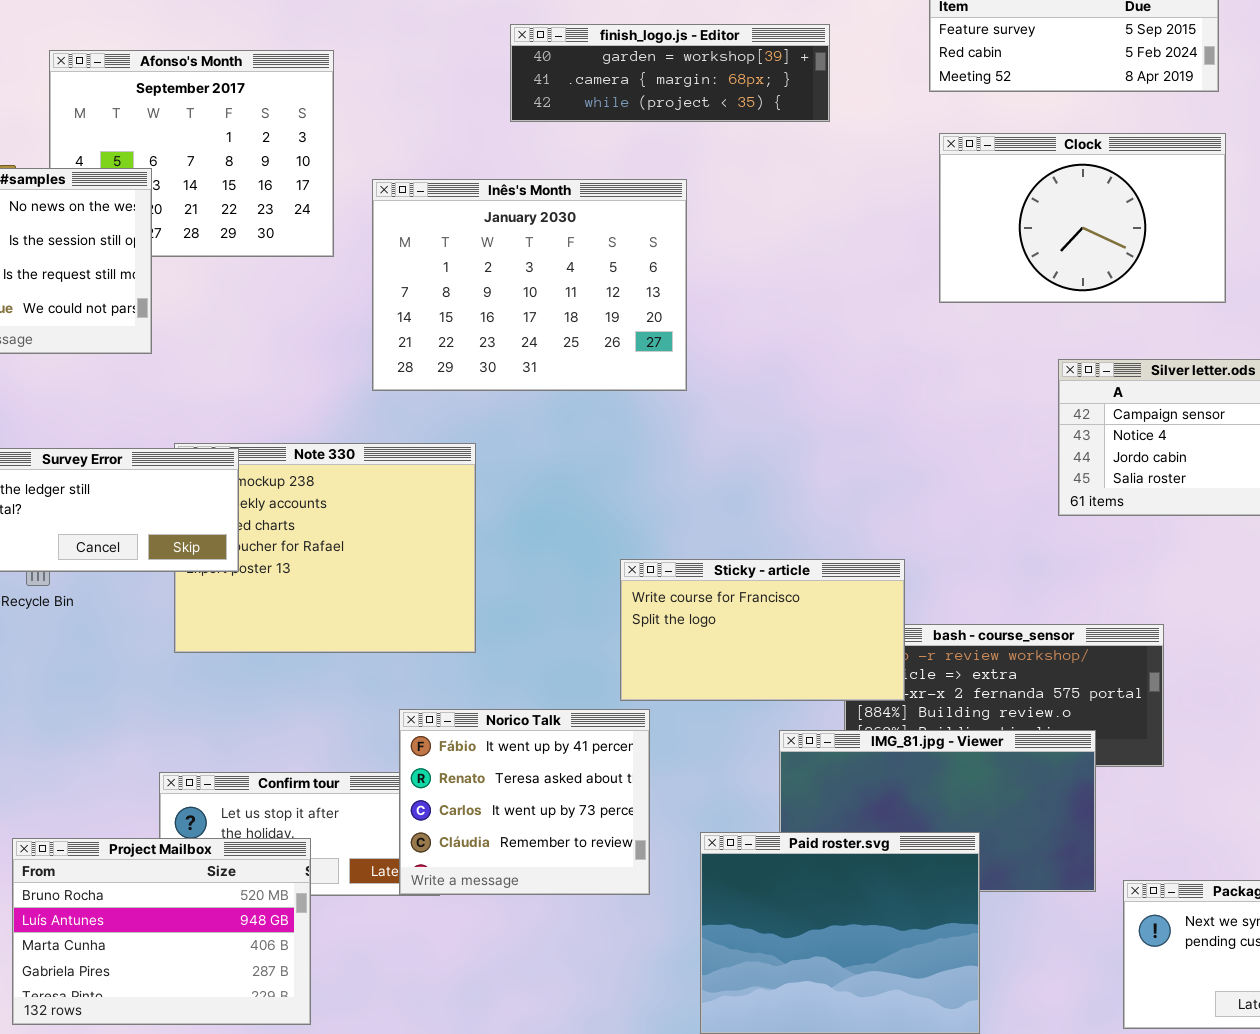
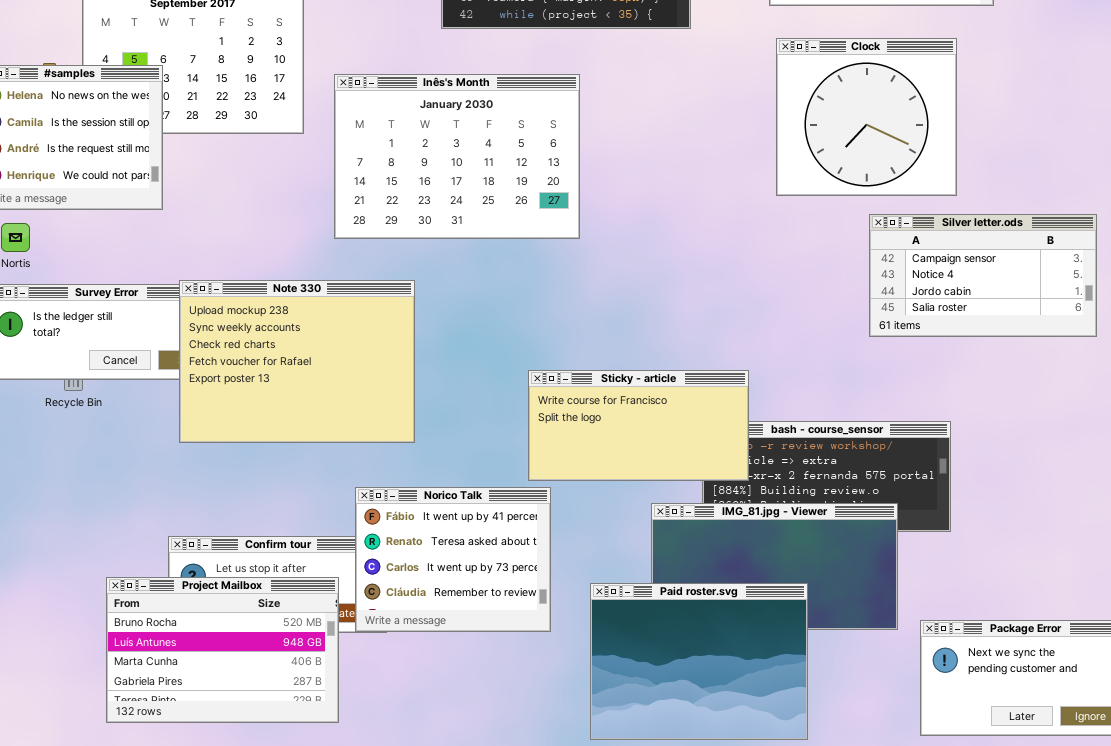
Clock: [939,133,1226,303] -> [776,38,957,196], resized
Note 330: [174,443,476,653] -> [179,280,415,443], raised
Project Mailbox: [12,838,311,1025] -> [106,577,339,723], moved

